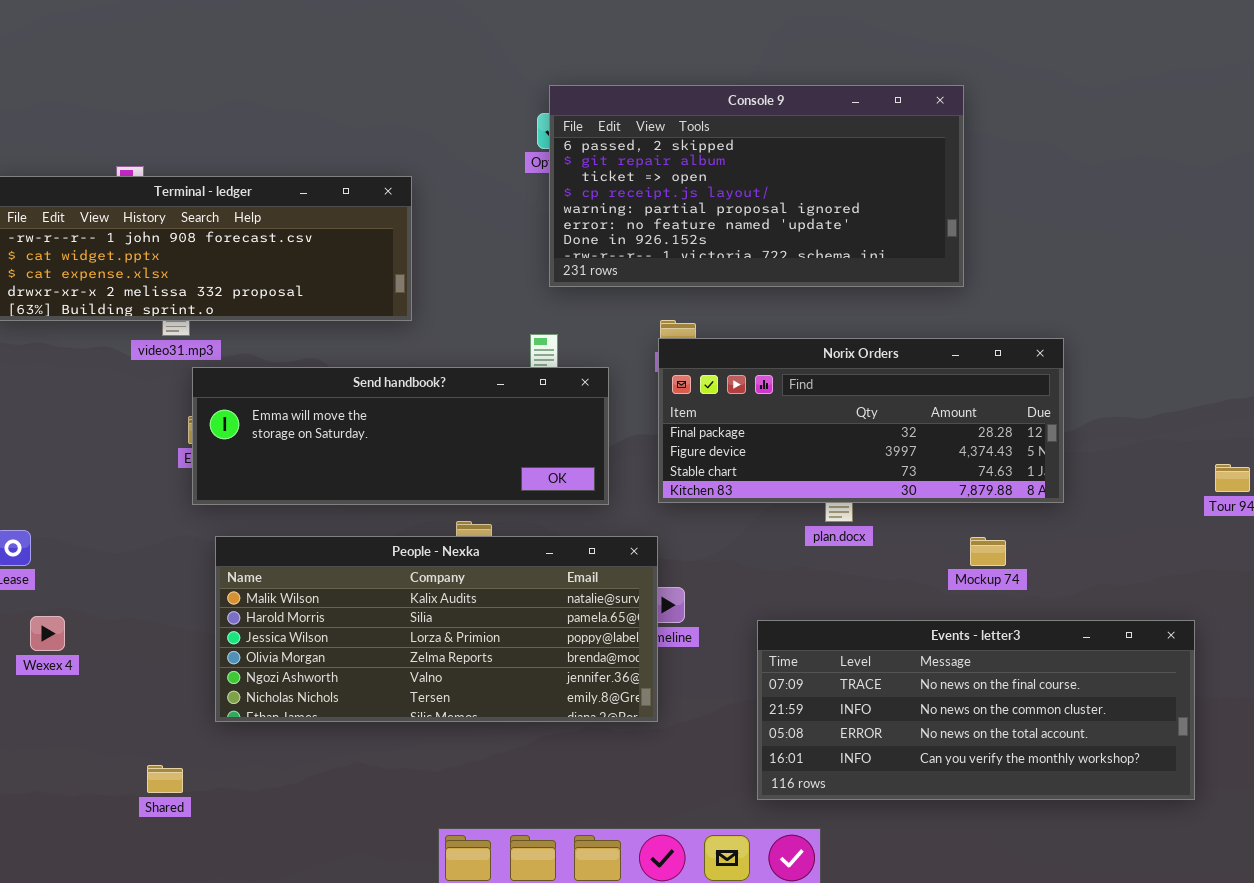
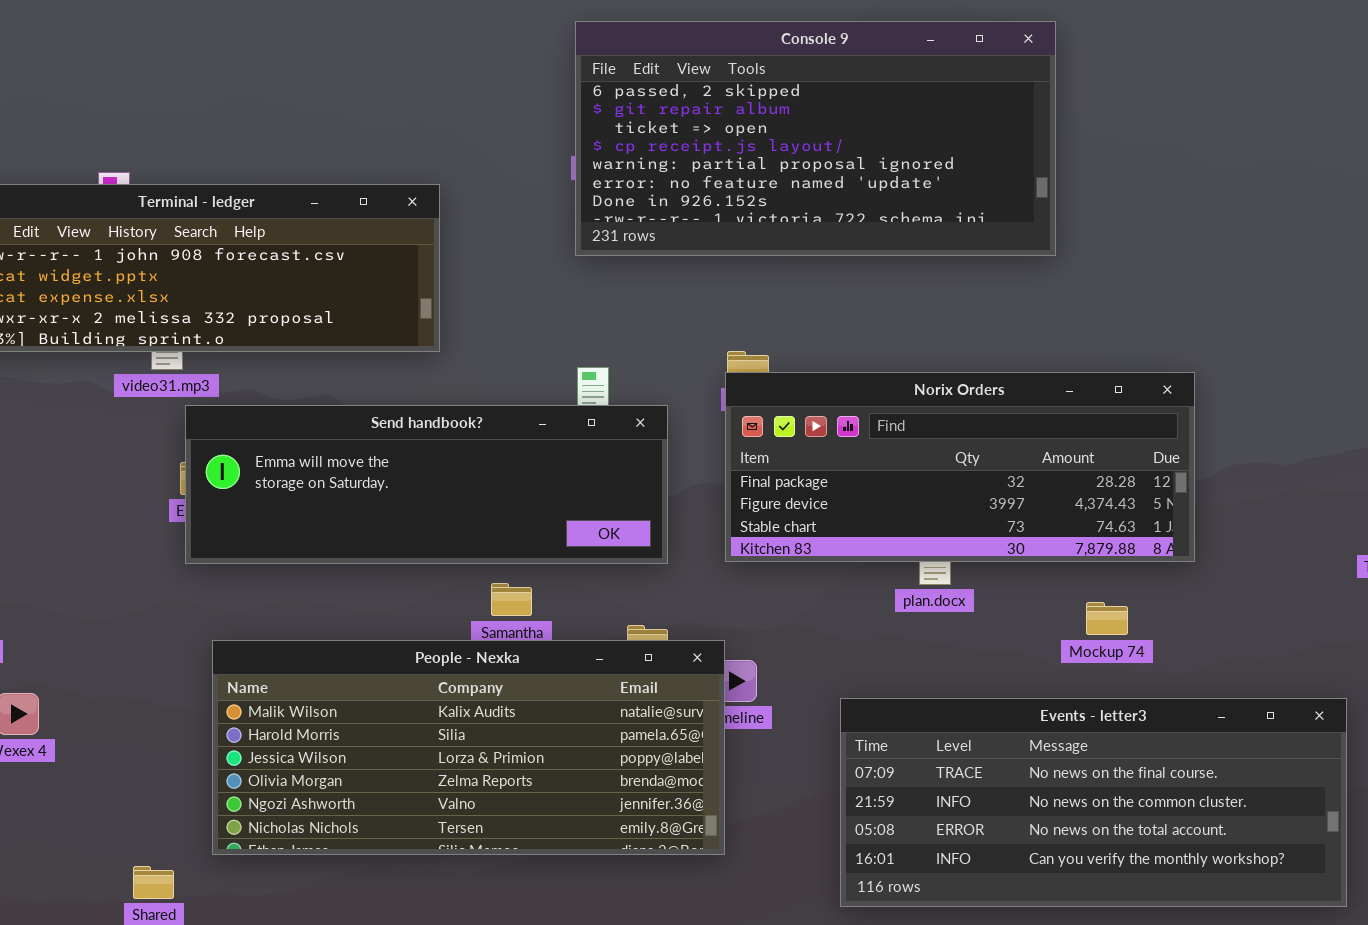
Console 9: [549,85,964,287] -> [575,21,1056,256], moved
People - Nexka: [215,536,658,722] -> [212,640,725,855], moved

